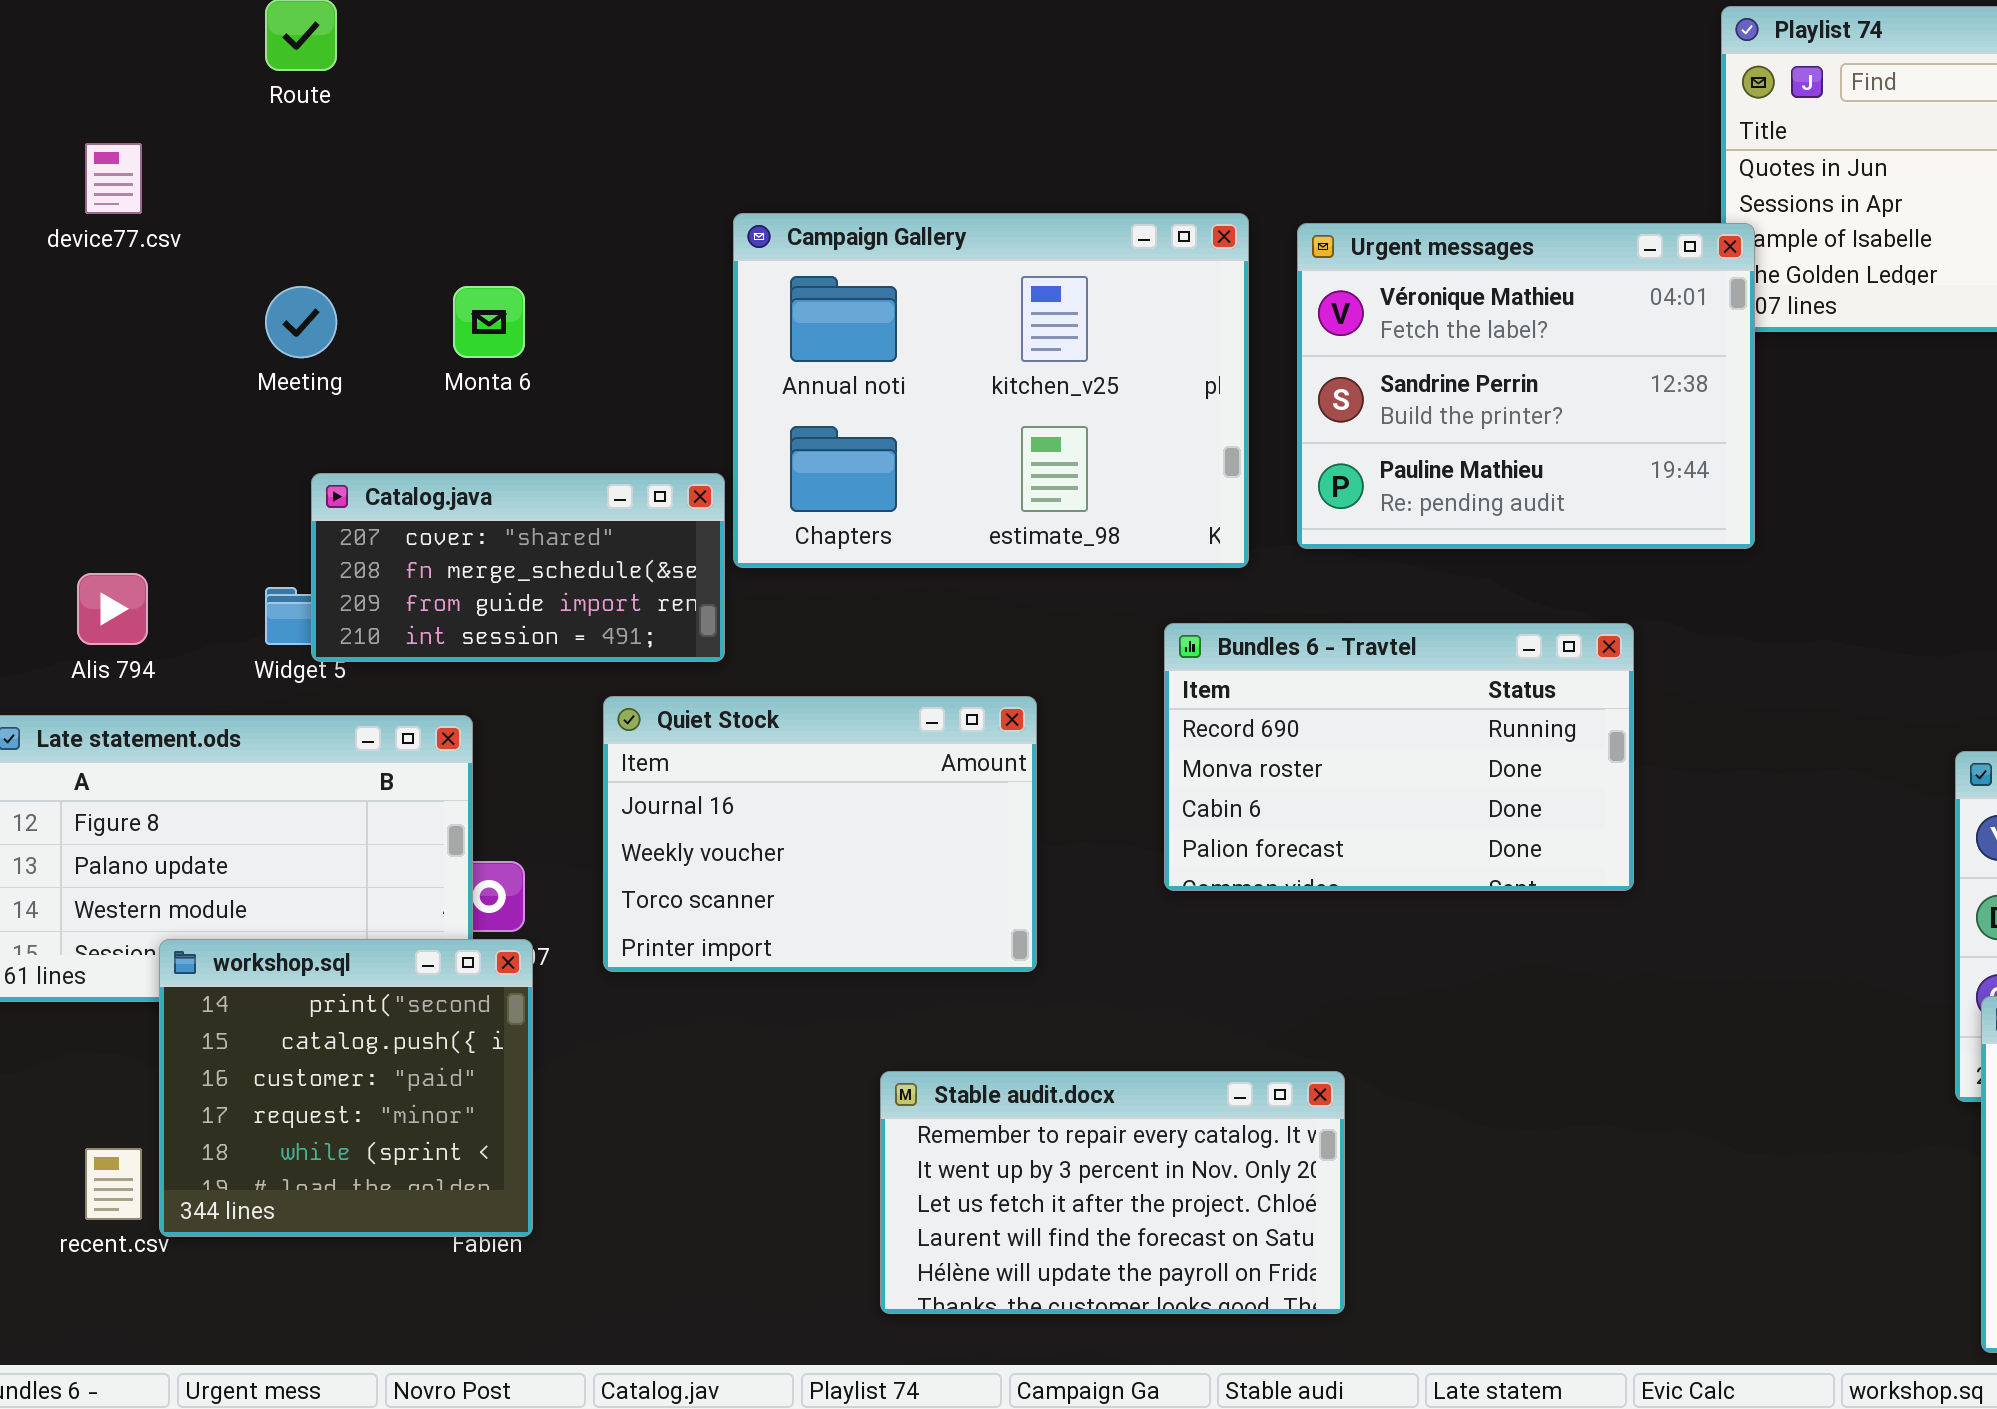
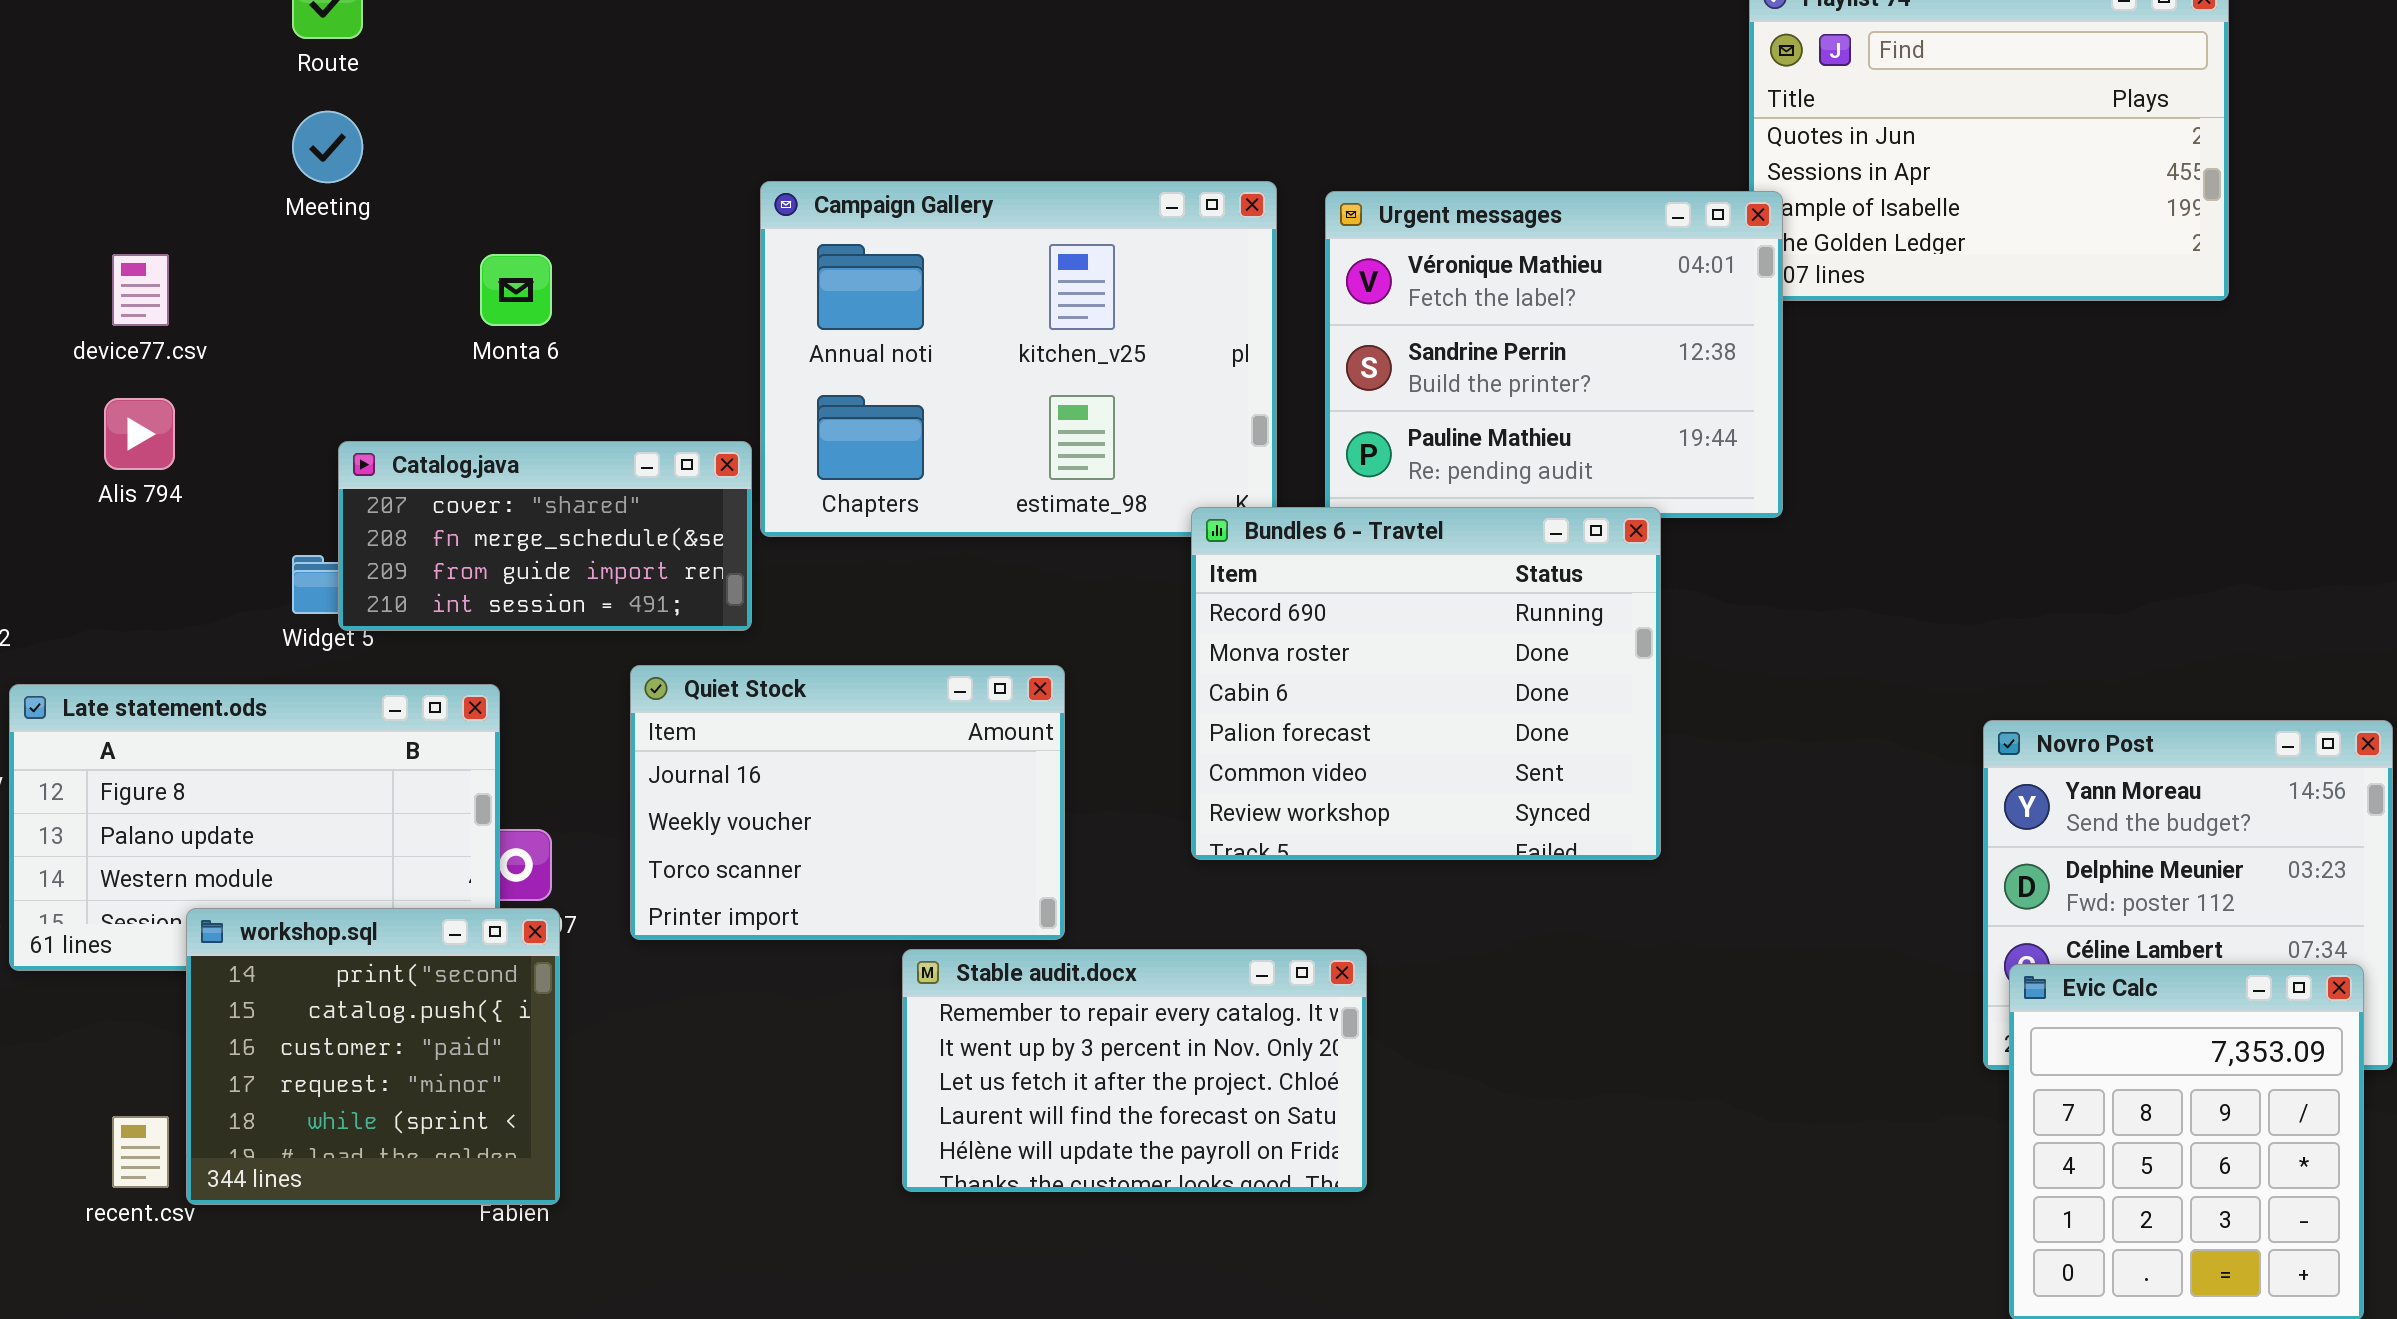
device77.csv: [85,143,142,214] -> [112,254,169,326], moved
Meeting: [265,286,337,358] -> [292,111,363,183], moved
Alis 794: [77,573,148,645] -> [104,398,175,470], moved
Bundles 6 - Travtel: [1164,623,1634,891] -> [1191,507,1661,860], resized
Stable audit.docx: [880,1071,1345,1314] -> [902,949,1367,1192], moved

